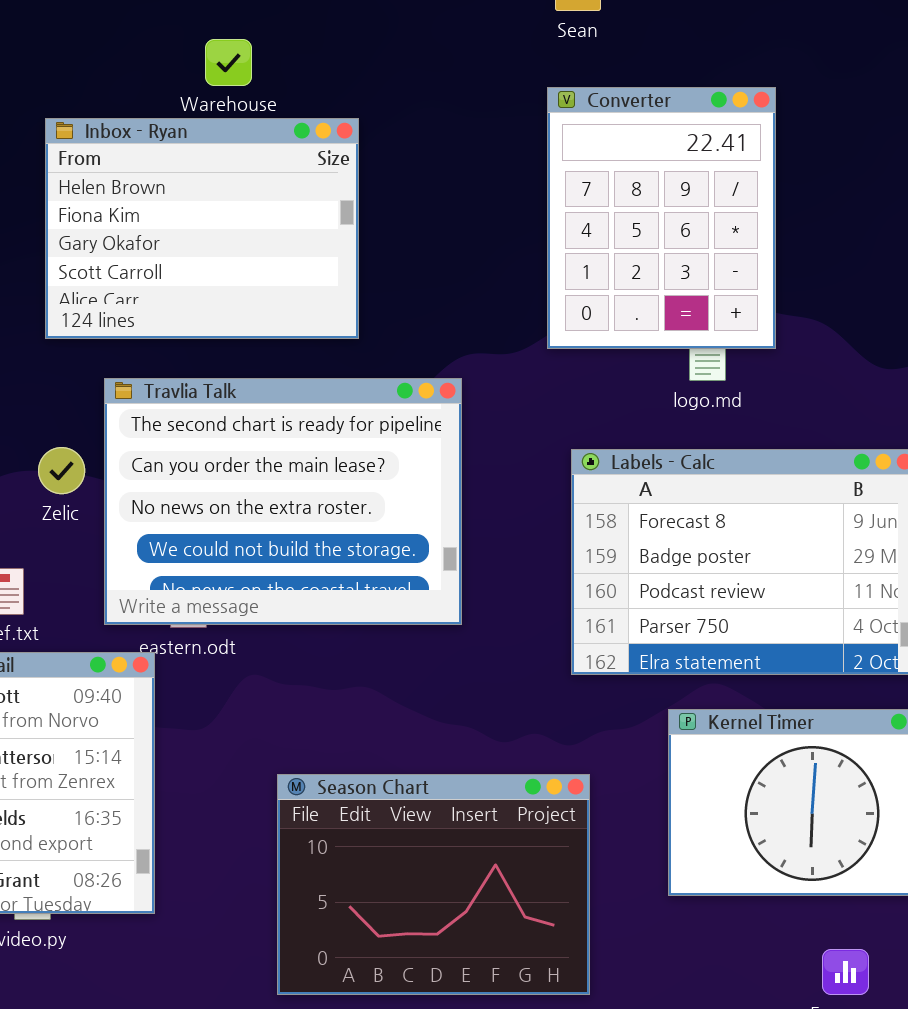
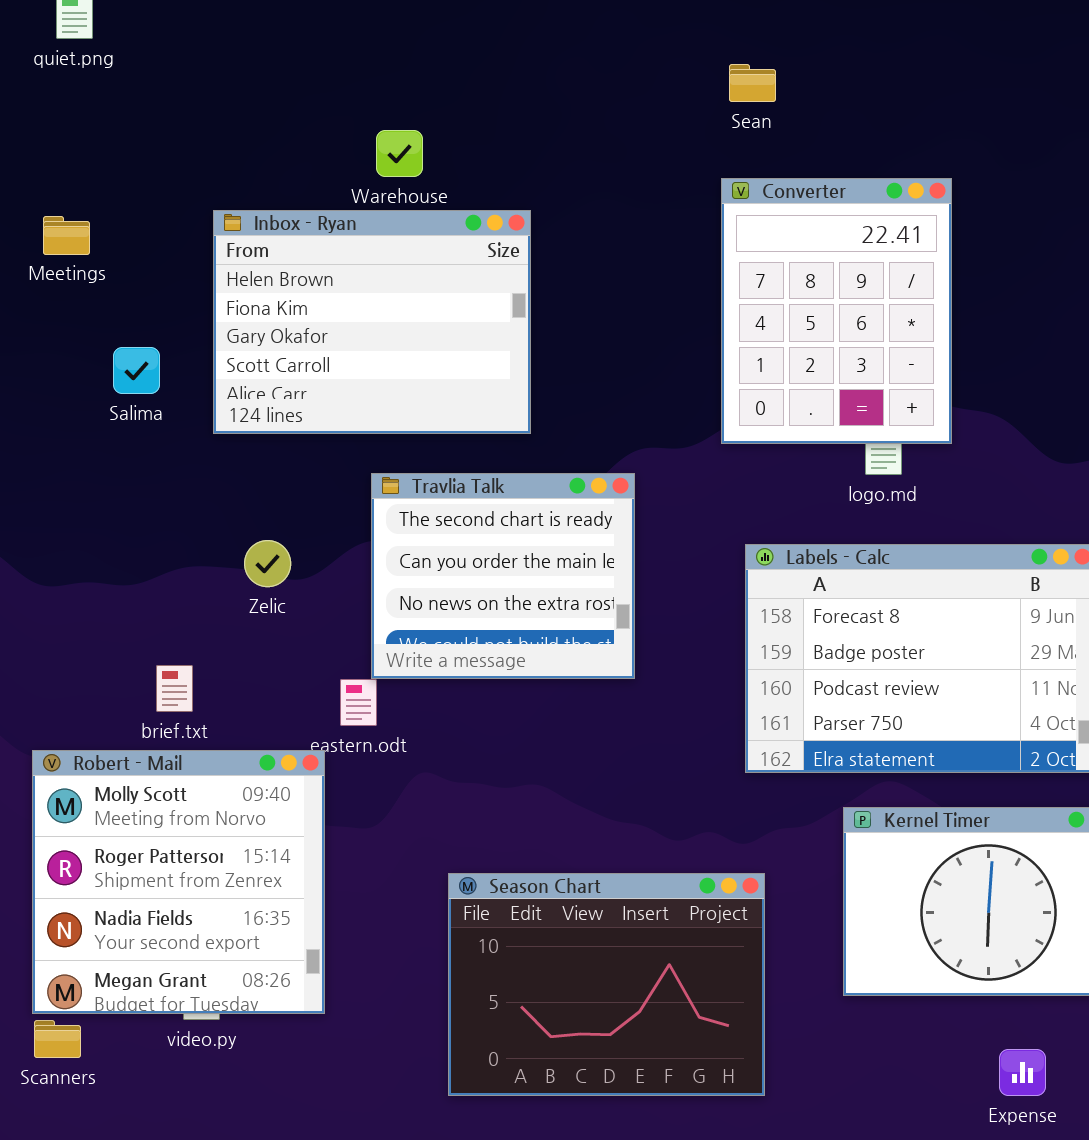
Travlia Talk: [104,378,462,625] -> [371,473,635,679], resized
Zelic: [38,447,85,494] -> [244,540,291,587], moved

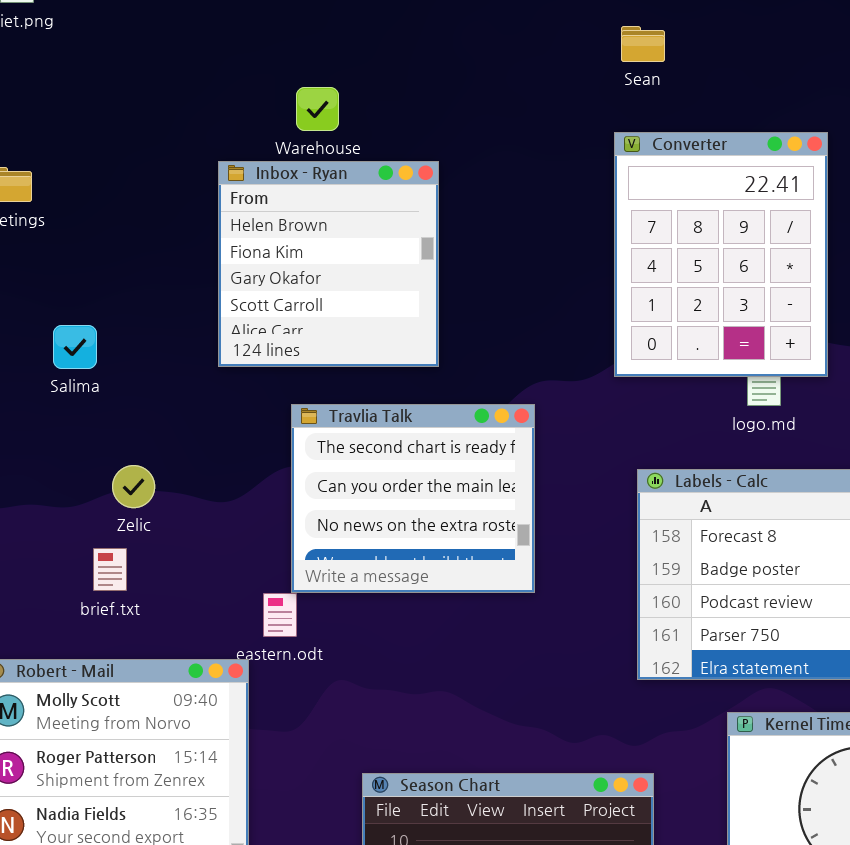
Inbox - Ryan: [213,210,531,434] -> [218,161,439,367], resized
Salima: [113,347,160,394] -> [53,325,97,369], moved
Zelic: [244,540,291,587] -> [112,465,155,508], moved
brief.txt: [156,665,193,712] -> [93,548,127,591], moved

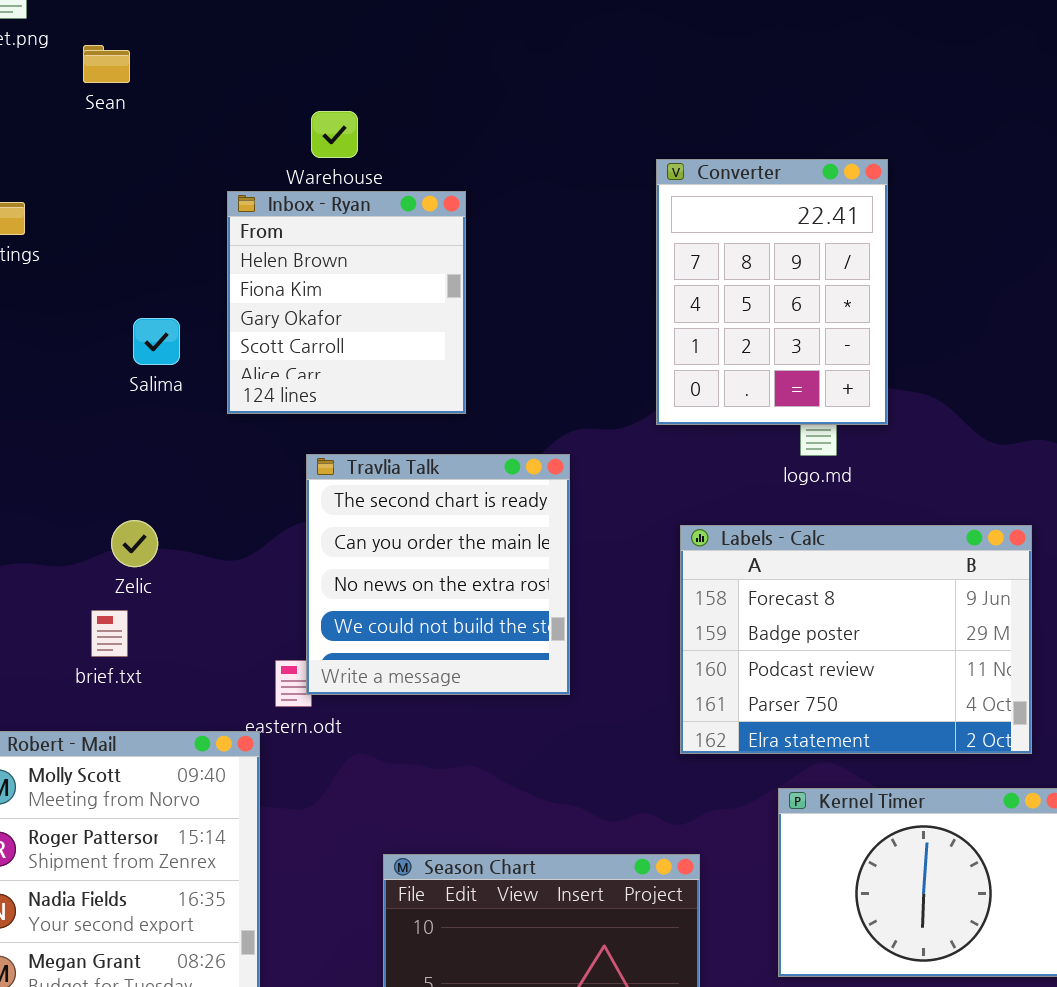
Sean: [621,26,665,62] -> [83,45,130,83], moved
Salima: [53,325,97,369] -> [133,318,180,365], moved
Travlia Talk: [291,404,535,593] -> [306,454,570,695], resized

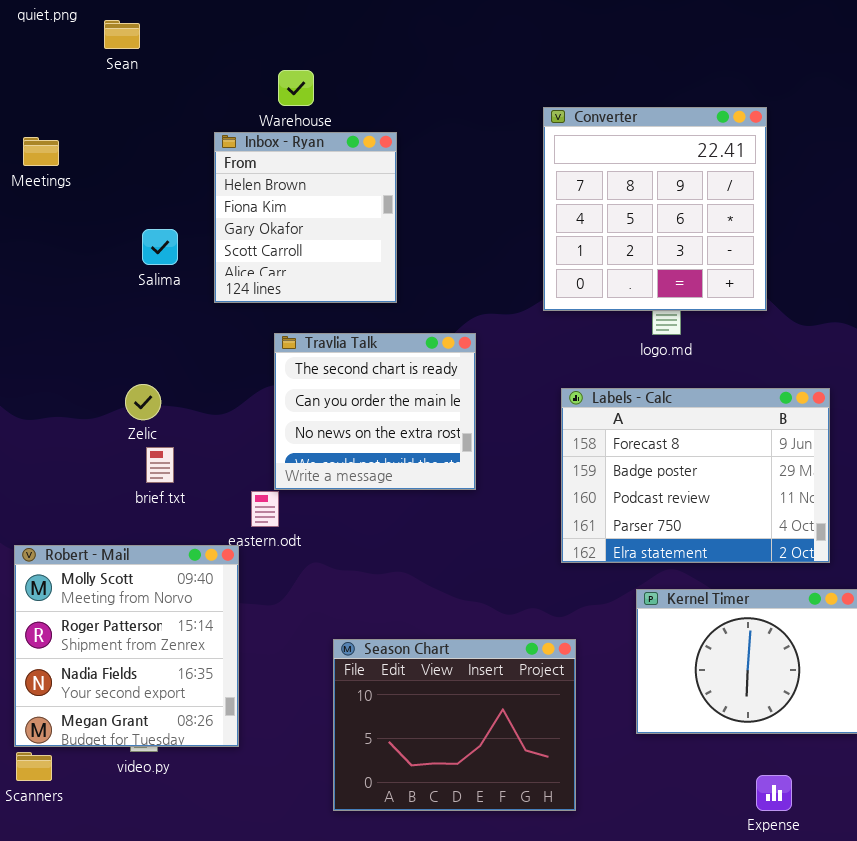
Converter: [656,159,888,425] -> [543,107,767,311], resized
Travlia Talk: [306,454,570,695] -> [274,333,476,490], resized
brief.txt: [91,610,128,657] -> [146,447,174,483], moved

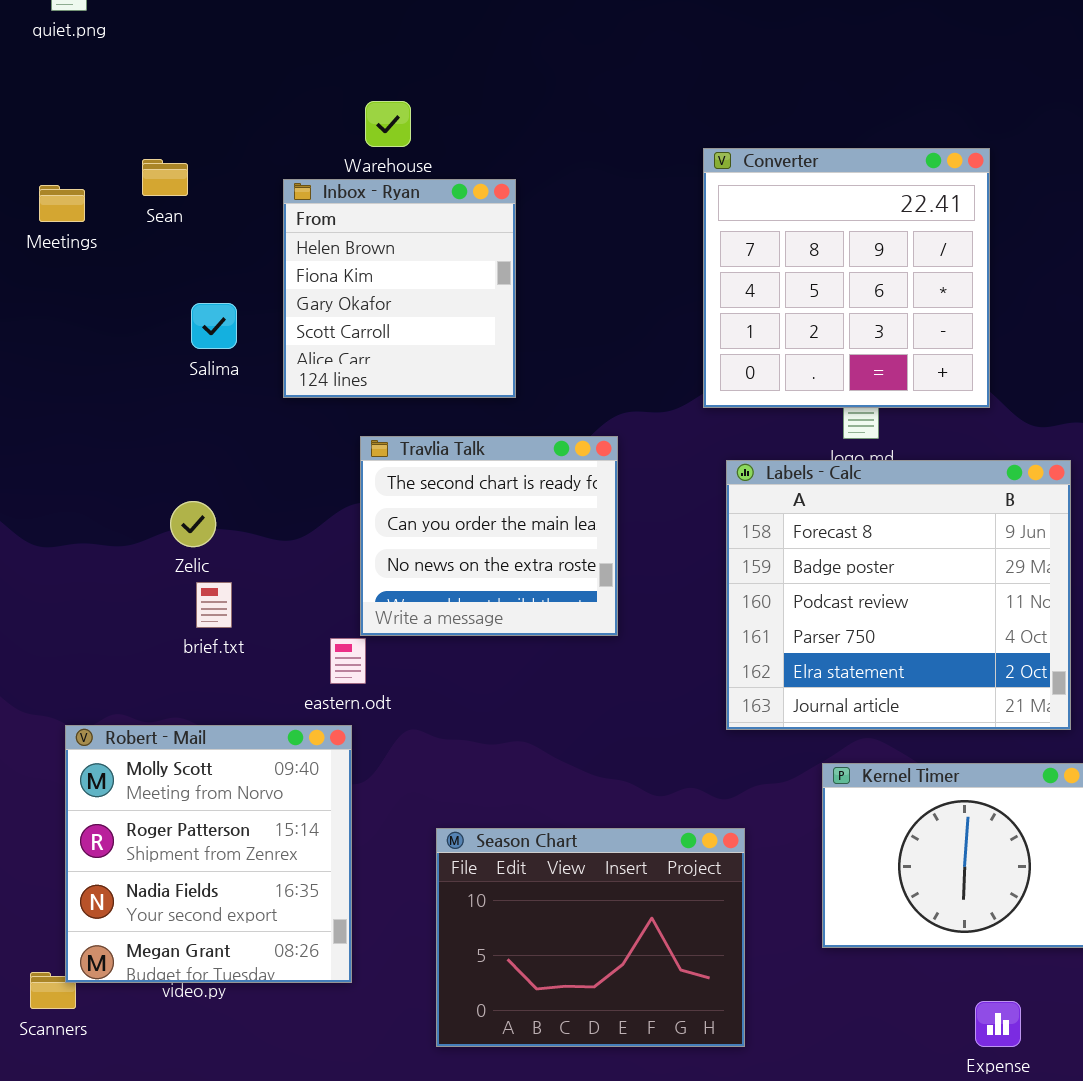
Sean: [104,20,140,49] -> [142,159,188,196], moved
Labels - Calc: [561,388,830,563] -> [726,460,1071,730], resized
Robert - Mail: [14,545,239,747] -> [65,725,352,983], moved

